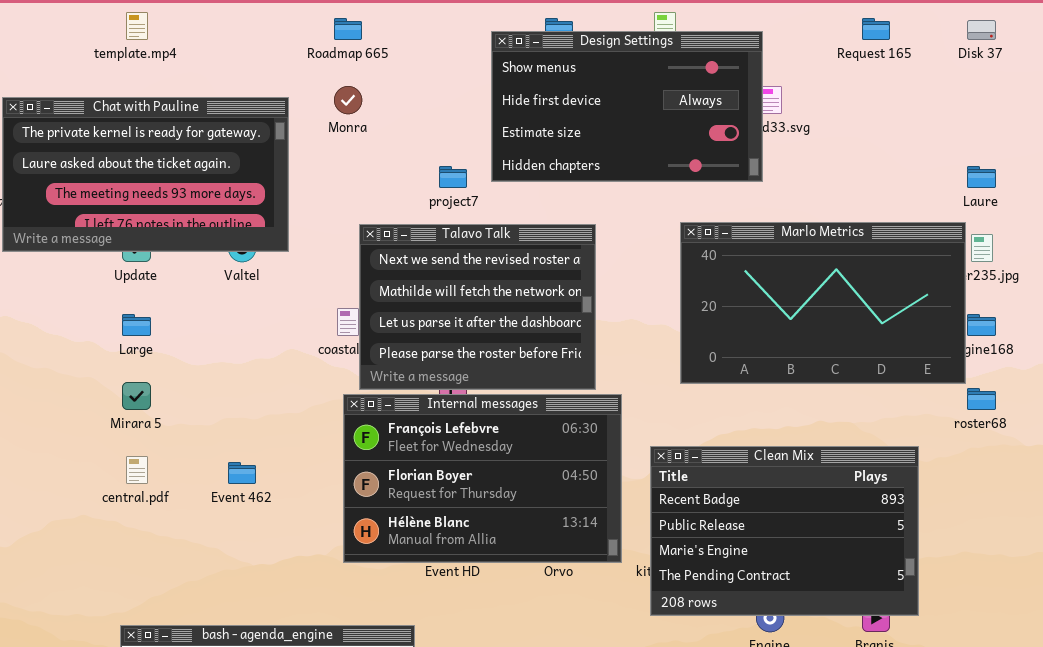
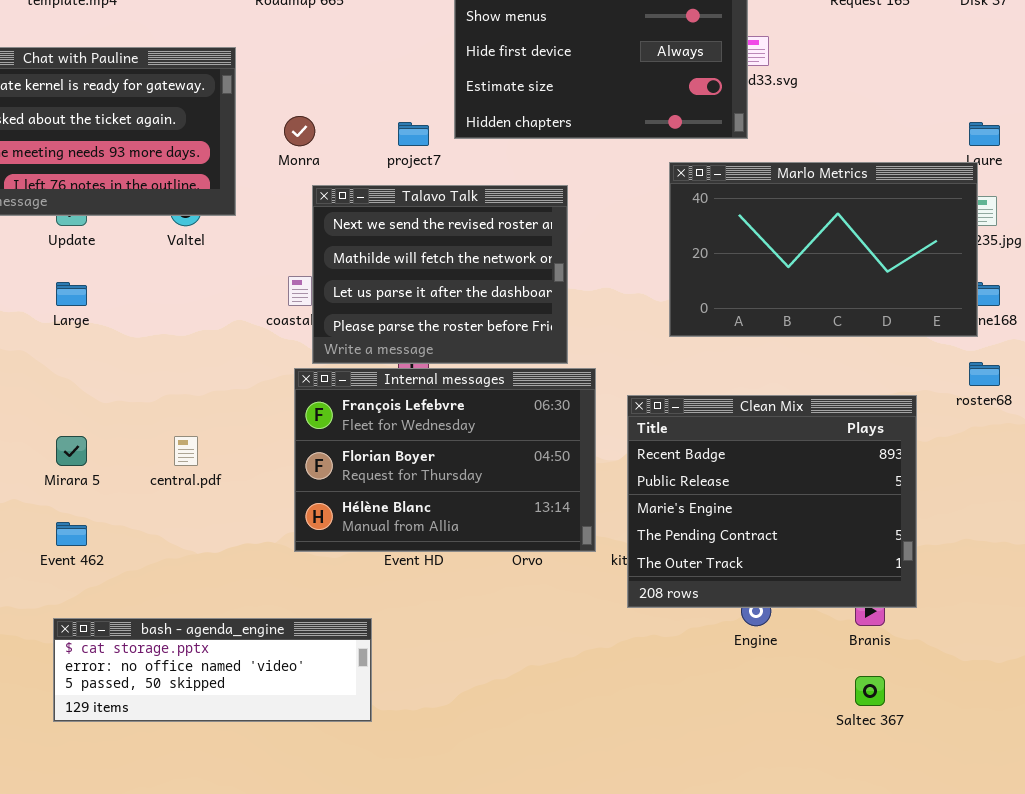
Monra: [334,86,362,114] -> [284,116,315,146], moved
Marlo Metrics: [680,222,966,384] -> [669,162,978,337], moved
Mirara 5: [122,382,151,410] -> [56,436,87,466], moved
Clean Mix: [650,446,919,616] -> [627,395,917,608], resized
central.pdf: [126,456,148,484] -> [174,436,198,466], moved
Event 462: [228,462,256,484] -> [56,522,87,546], moved

